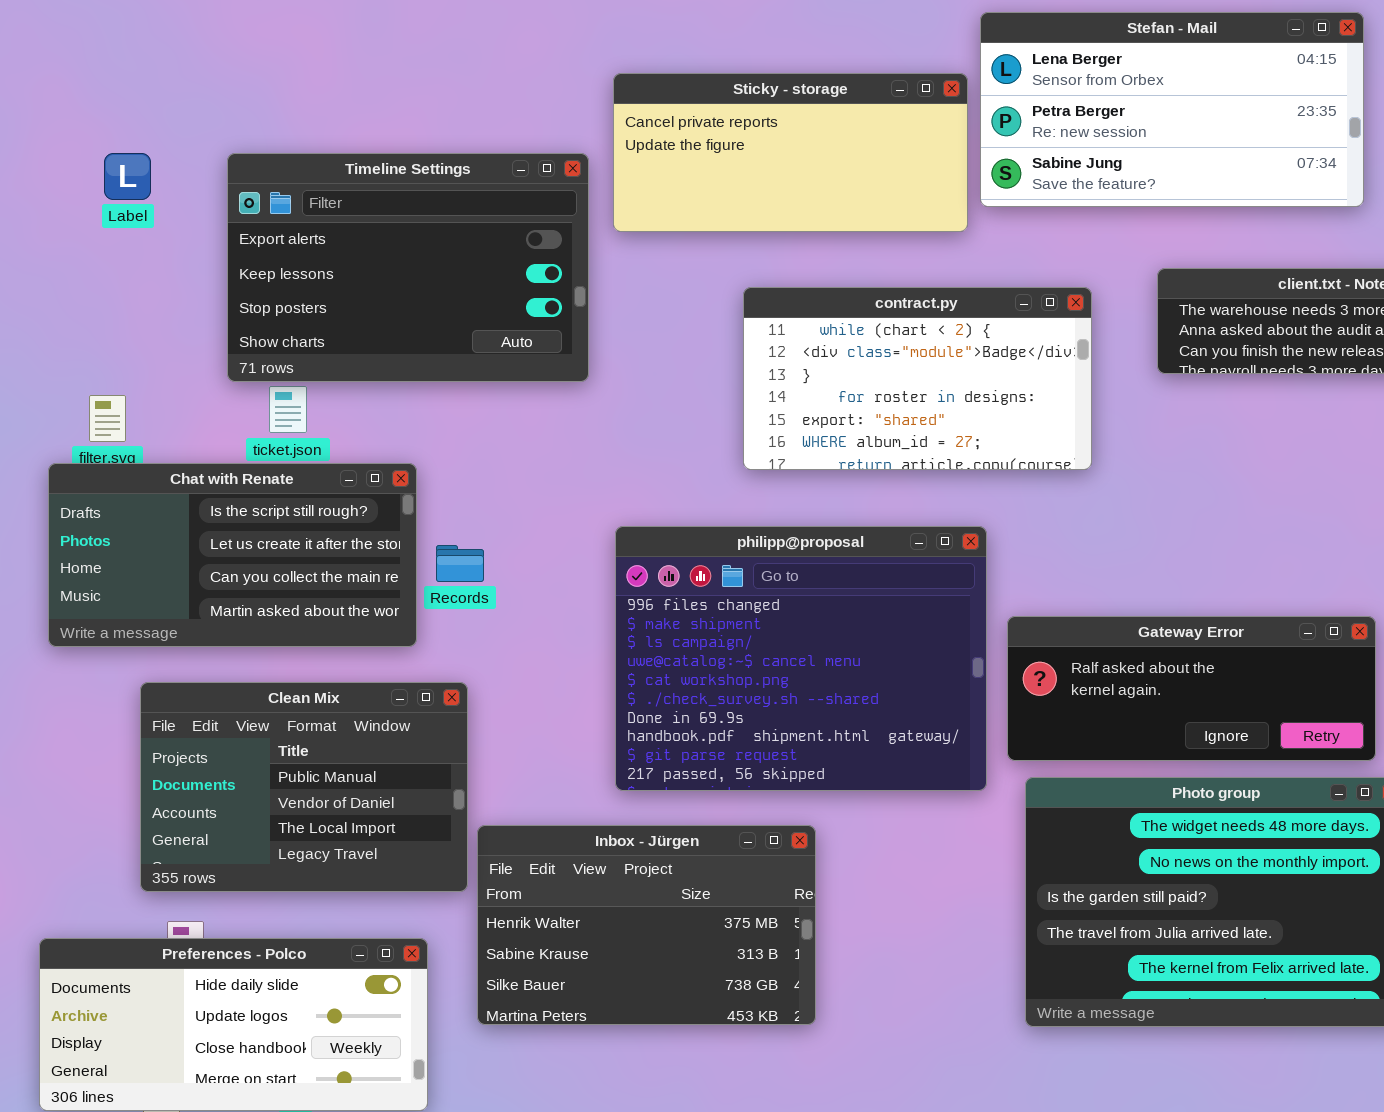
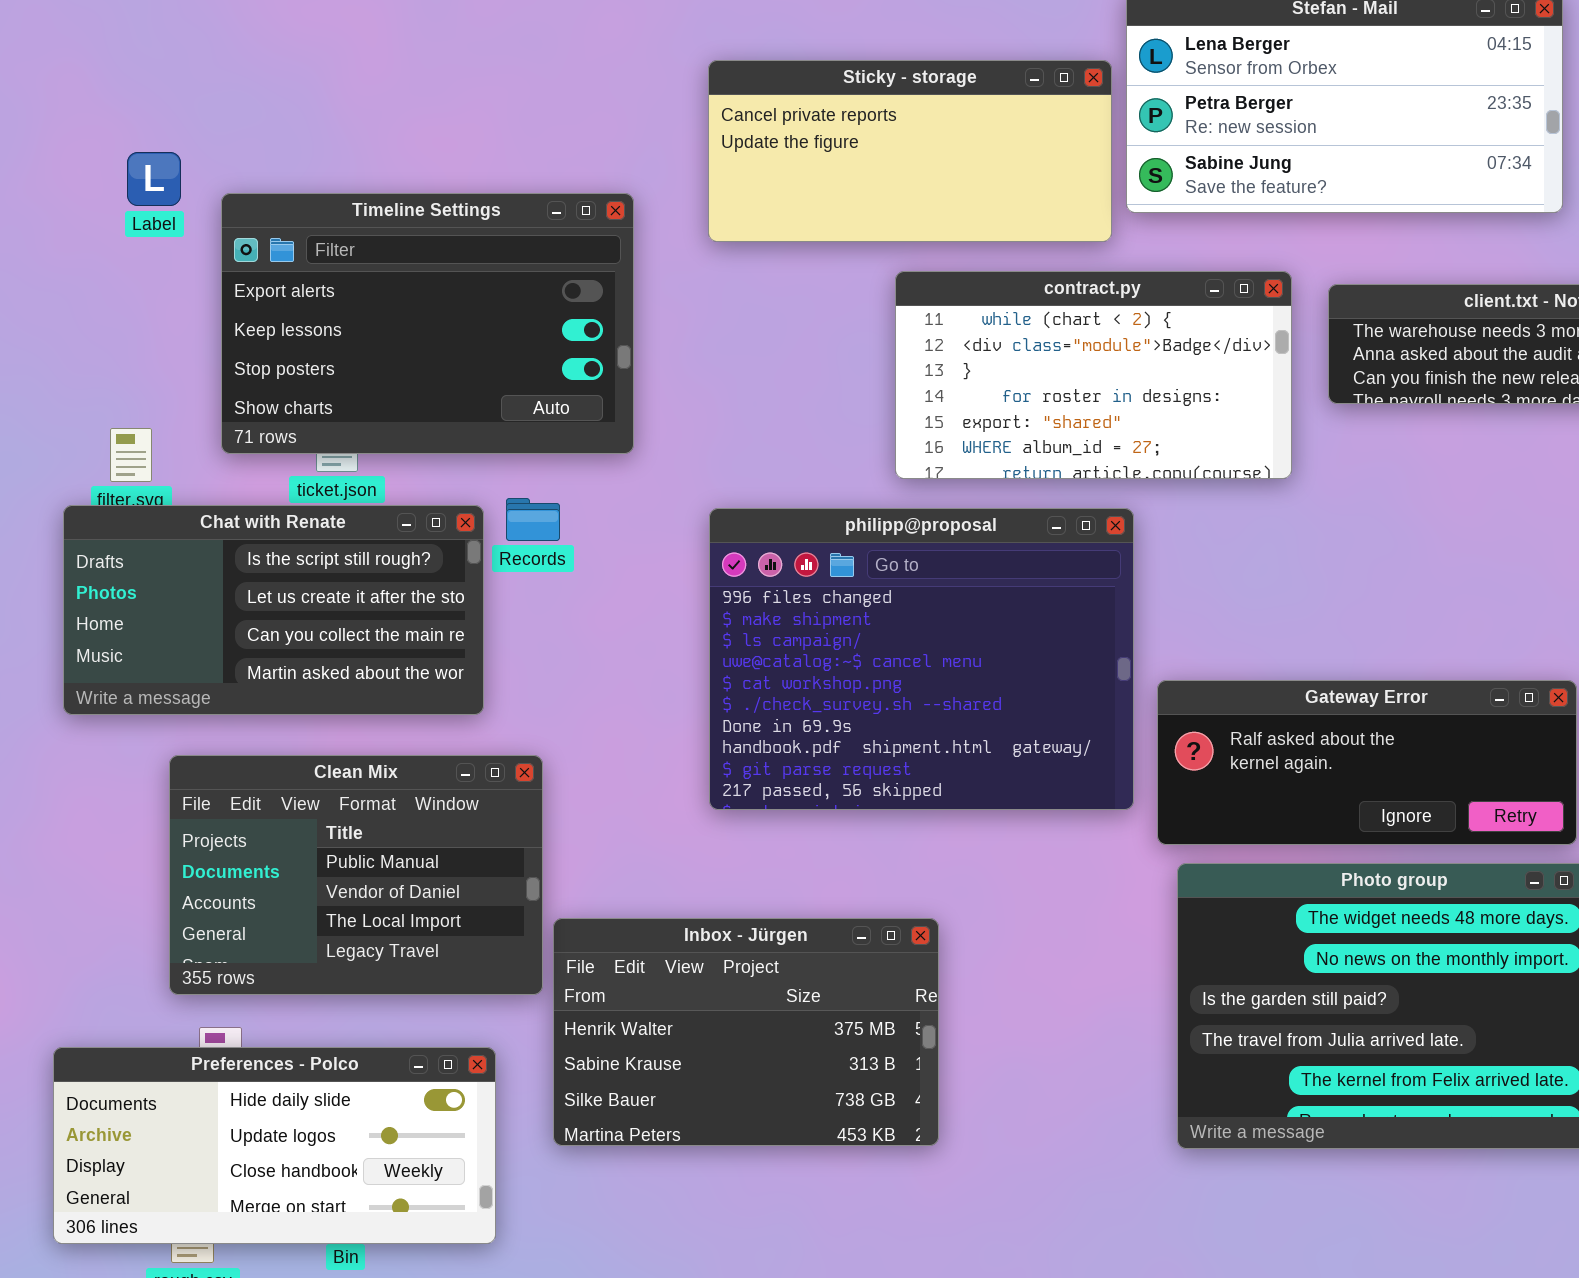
Timeline Settings: [227,153,589,382] -> [221,193,634,454], moved
contract.py: [743,287,1092,470] -> [895,271,1292,479], moved
philipp@proposal: [615,526,987,791] -> [709,508,1134,810], moved
Records: [436,545,484,582] -> [506,498,560,541], moved

